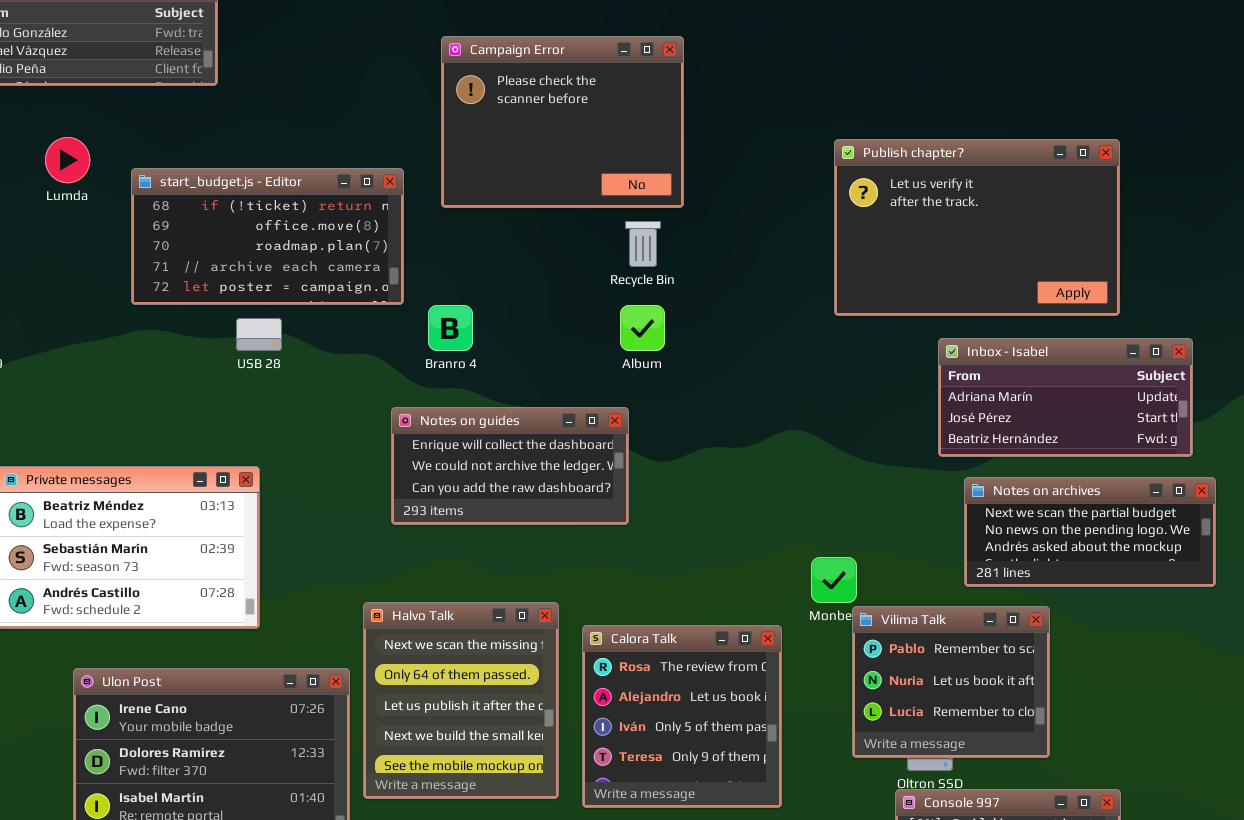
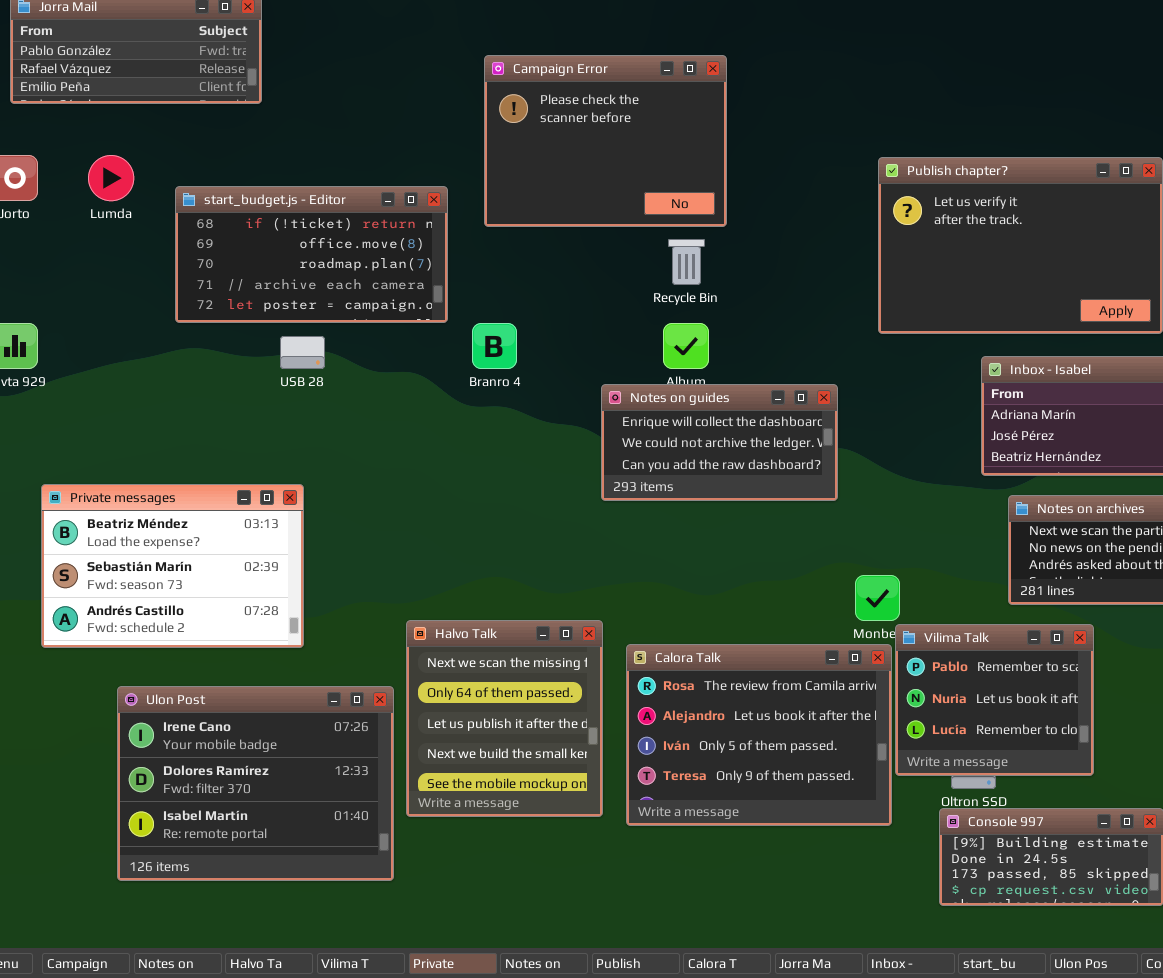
Notes on guides: [391,407,629,525] -> [601,384,838,501], moved
Calora Talk: [582,625,782,808] -> [626,644,892,826], resized

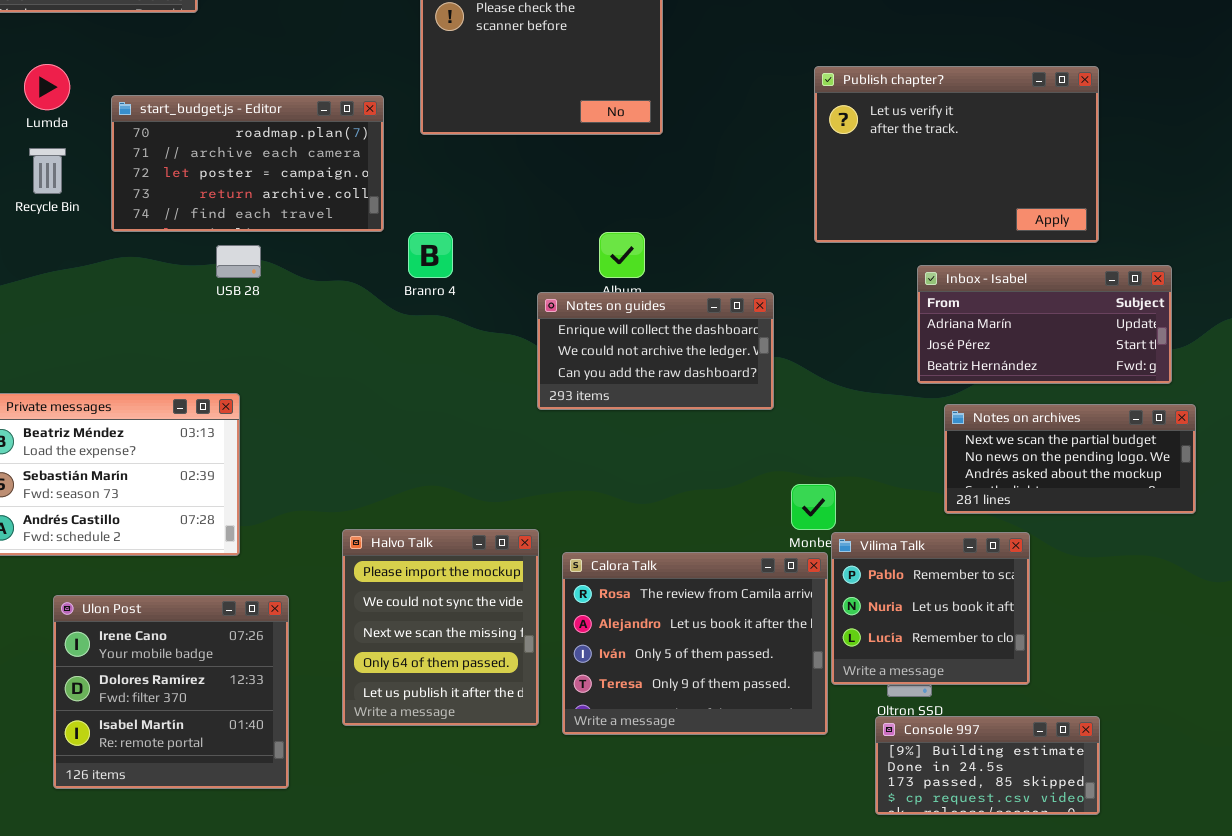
start_budget.js - Editor: [175,186,448,323] -> [111,95,384,232], scrolled down 2 rows
Recycle Bin: [668,239,705,285] -> [29,148,66,194], moved
Halvo Talk: [406,620,603,817] -> [342,529,539,726], scrolled up 2 rows
Ulon Post: [117,686,394,881] -> [53,595,289,789], resized

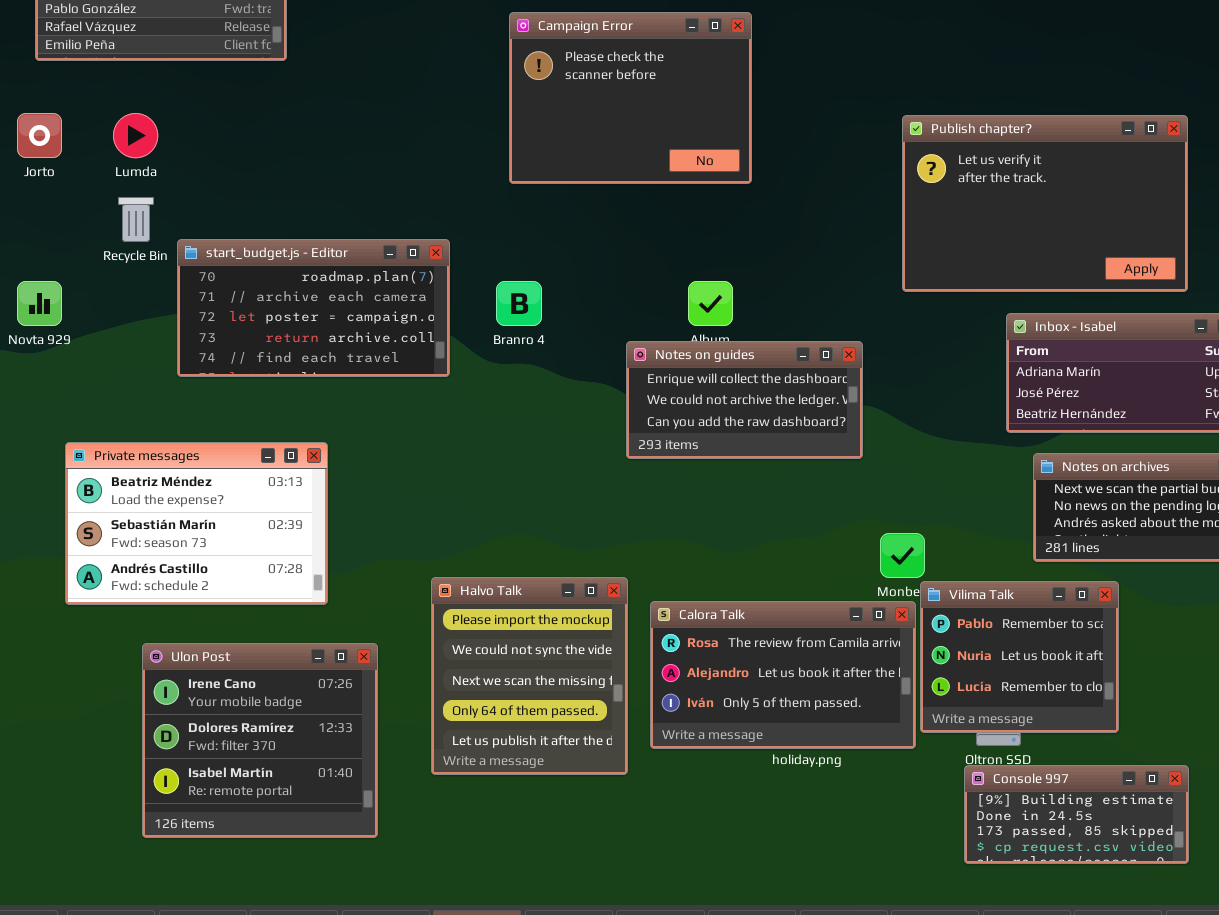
start_budget.js - Editor: [111,95,384,232] -> [177,239,450,377], moved
Calora Talk: [562,552,828,735] -> [650,601,916,749], resized

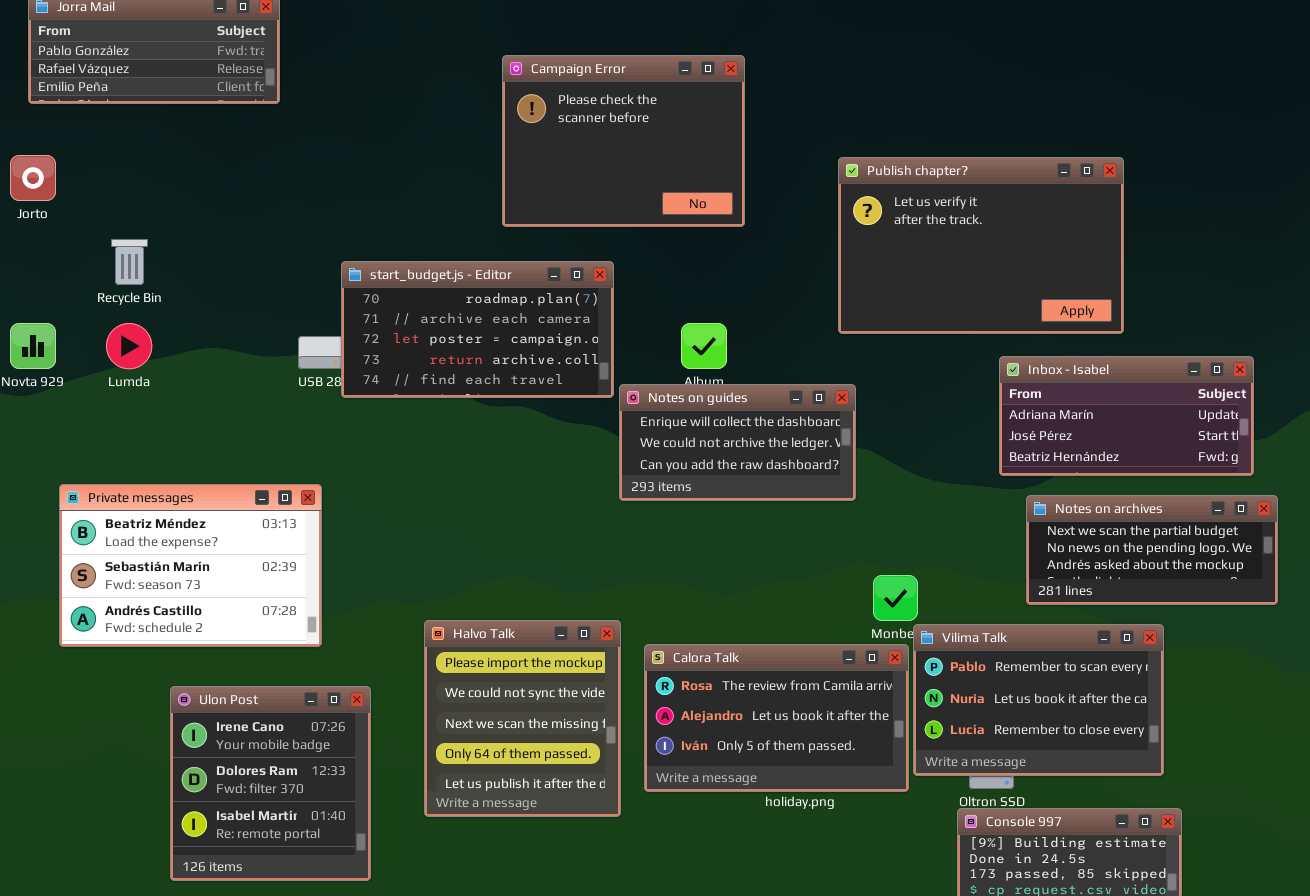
Lumda: [113,113,158,158] -> [106,323,152,369], moved
Publish chapter?: [902,115,1188,292] -> [838,157,1124,334], moved
start_budget.js - Editor: [177,239,450,377] -> [341,261,614,398], moved
Vilima Talk: [920,581,1119,733] -> [913,624,1164,776], resized
Ulon Post: [142,643,378,838] -> [170,686,371,881], resized

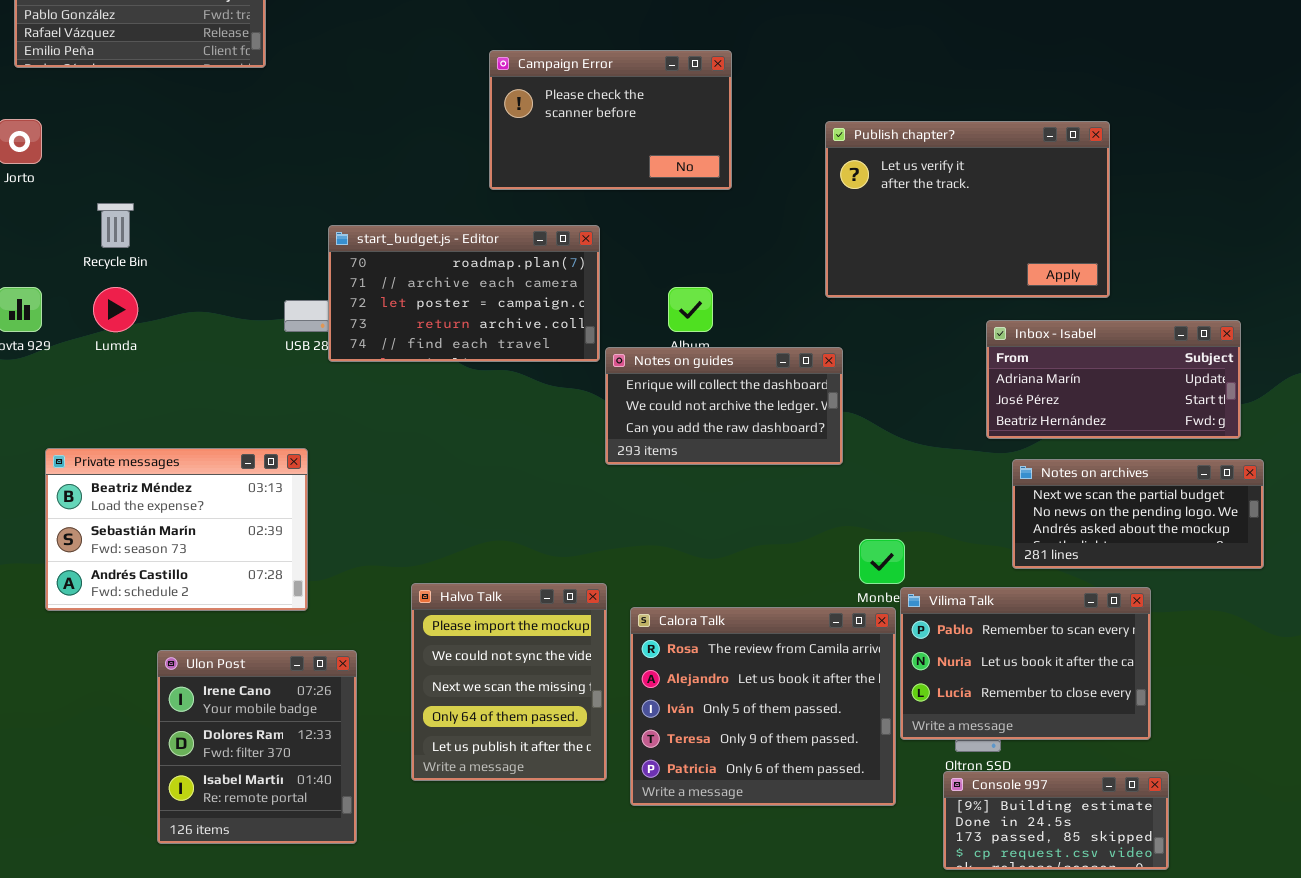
Campaign Error: [502,55,745,227] -> [489,50,732,190], resized
Calora Talk: [644,644,909,792] -> [630,607,896,806], resized

